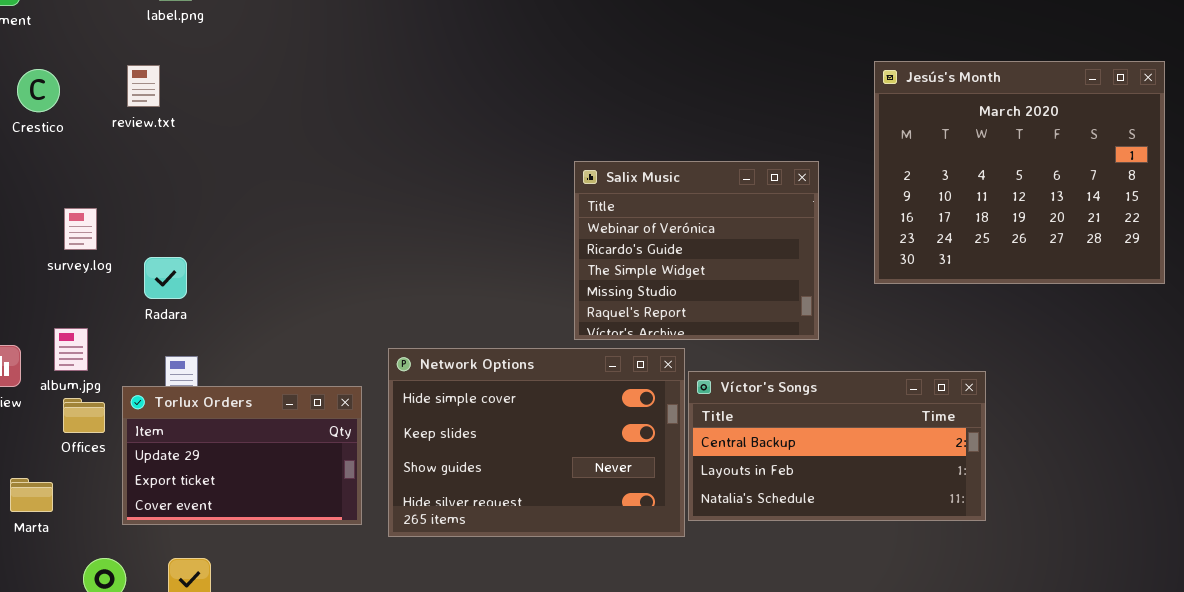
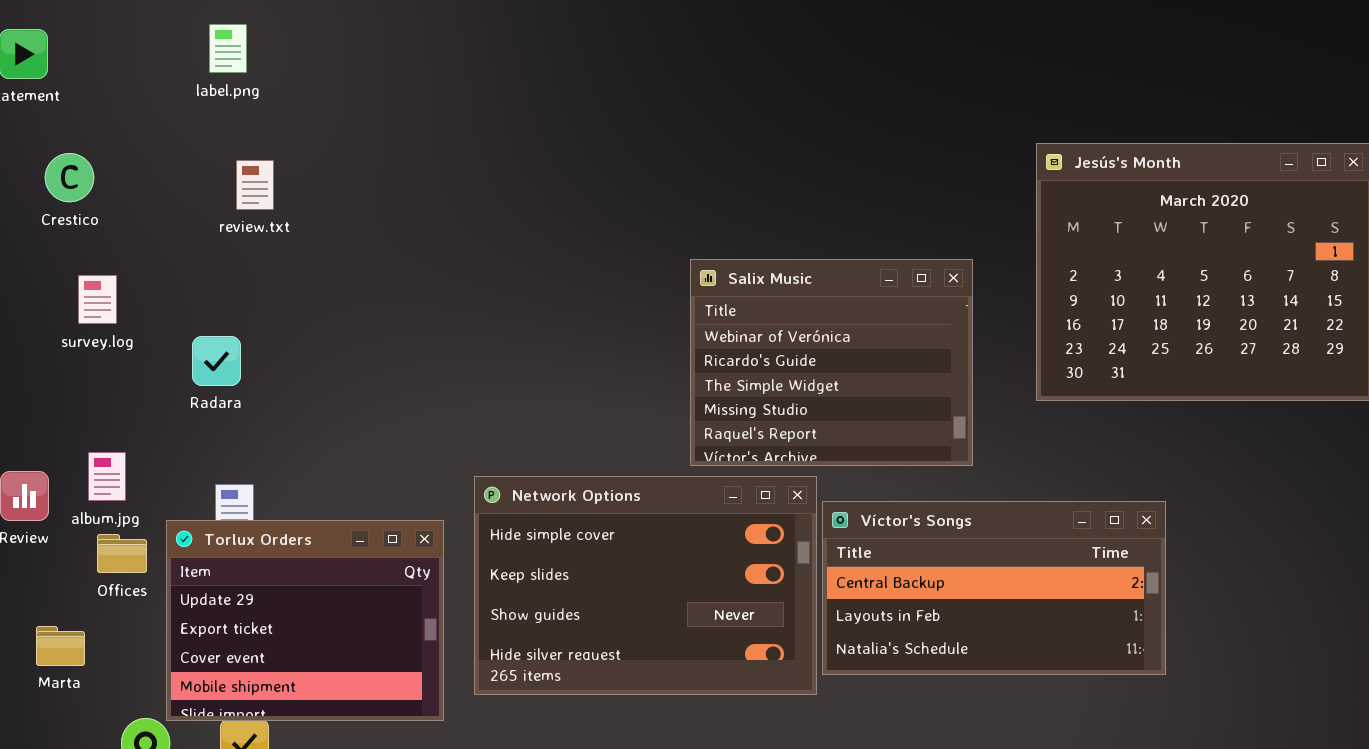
review.txt: [127,65,160,107] -> [236,160,274,210], moved
survey.log: [64,208,97,250] -> [78,275,117,324], moved
Radara: [144,257,187,299] -> [192,336,241,386], moved
Torlux Orders: [122,386,362,525] -> [166,520,444,721], resized

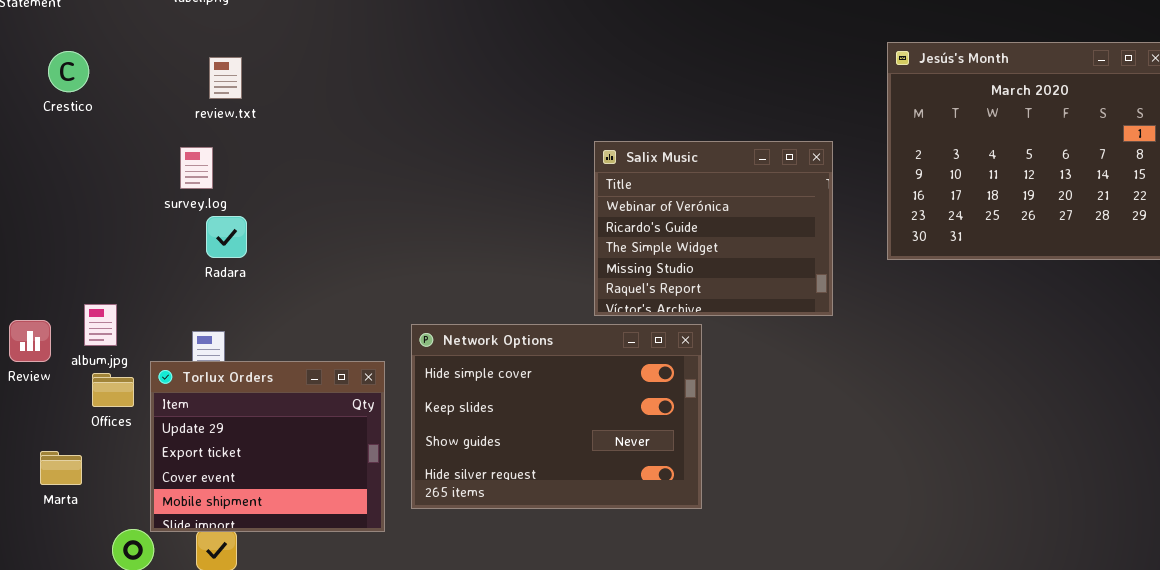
survey.log: [78,275,117,324] -> [180,147,213,189], moved
Radara: [192,336,241,386] -> [206,216,247,258], moved
Víctor's Songs: [822,501,1166,675] -> none, closed

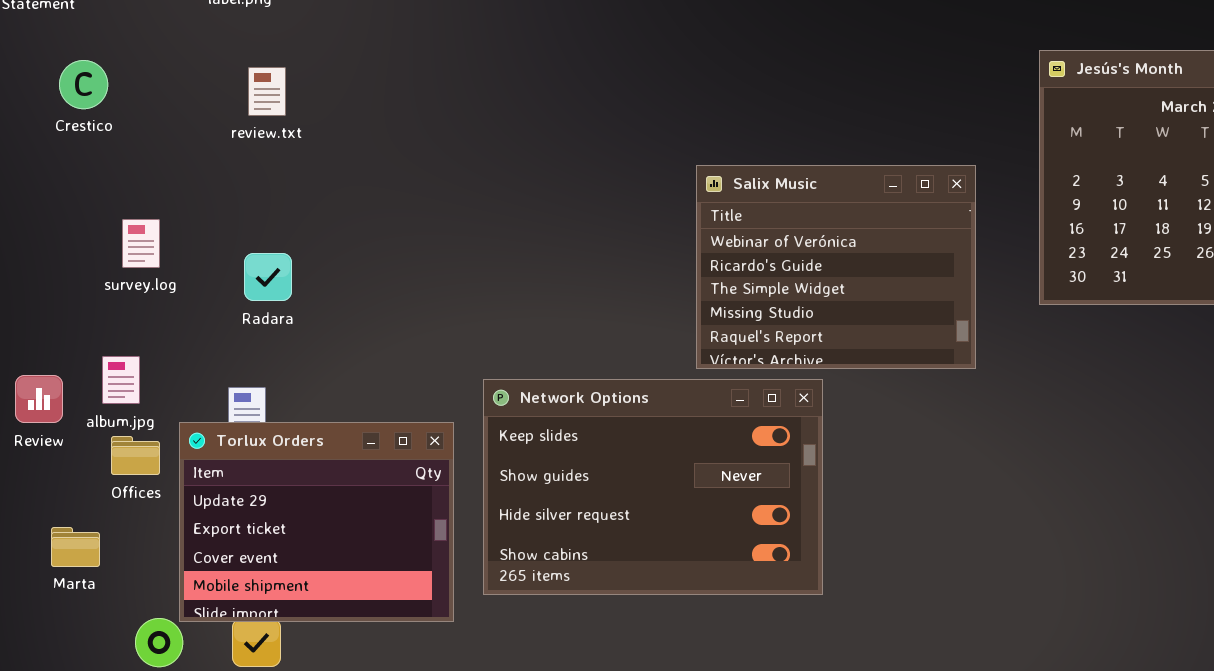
survey.log: [180,147,213,189] -> [122,219,160,268], moved
Network Options: [411,324,702,509] -> [483,379,823,595], scrolled down 1 row

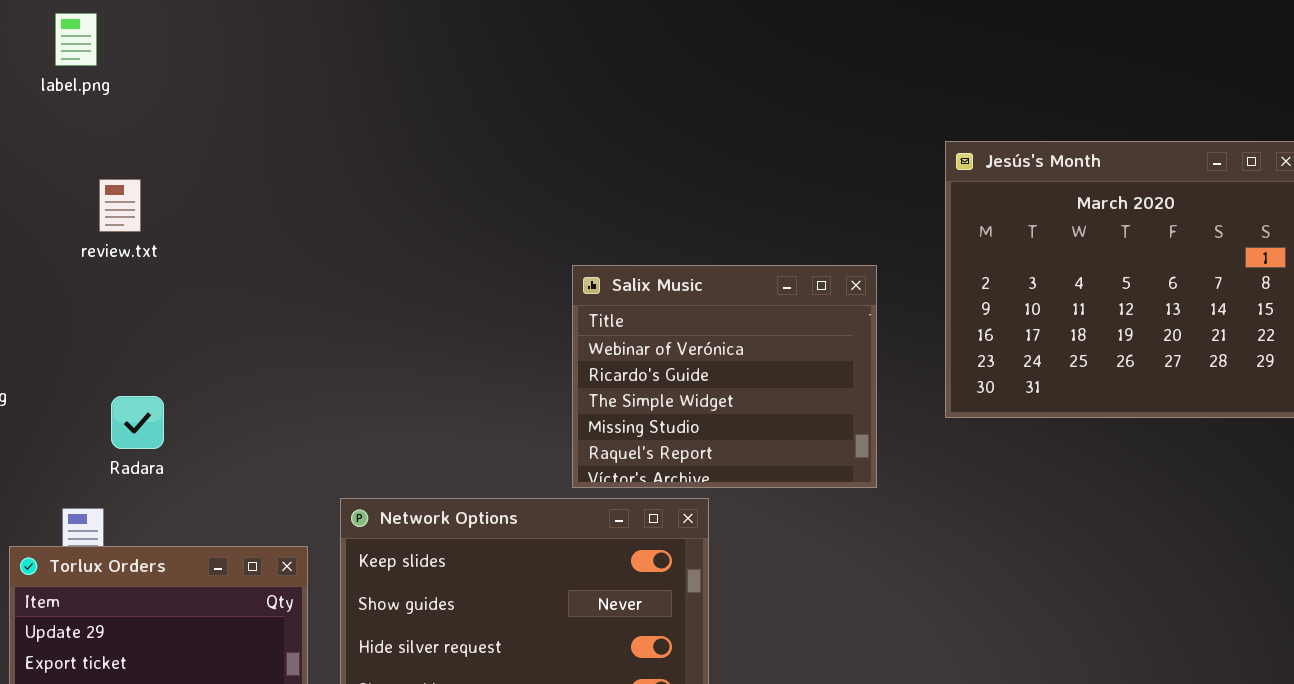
review.txt: [248,67,286,116] -> [99,179,141,232], moved
Radara: [244,253,292,301] -> [111,396,164,449], moved

